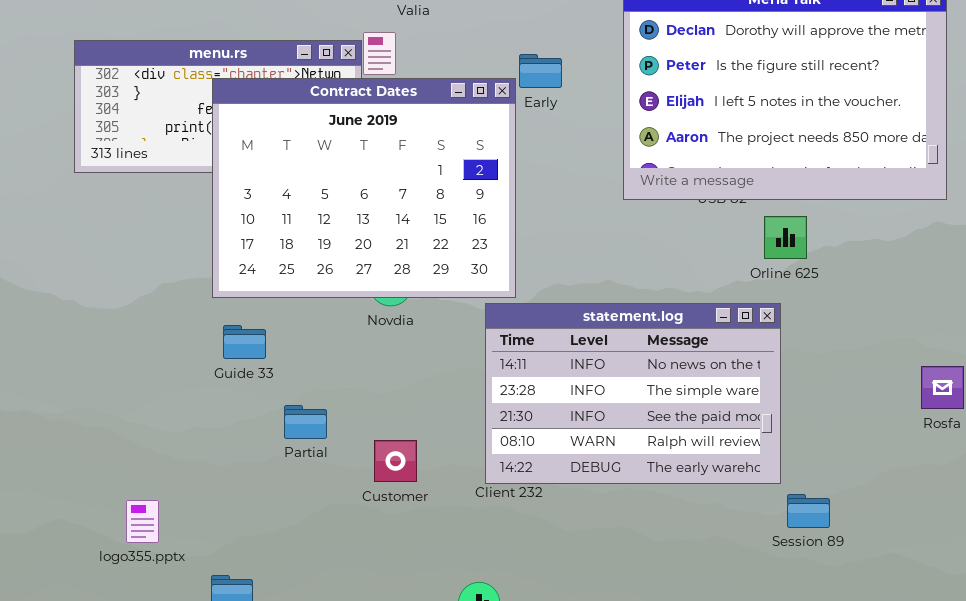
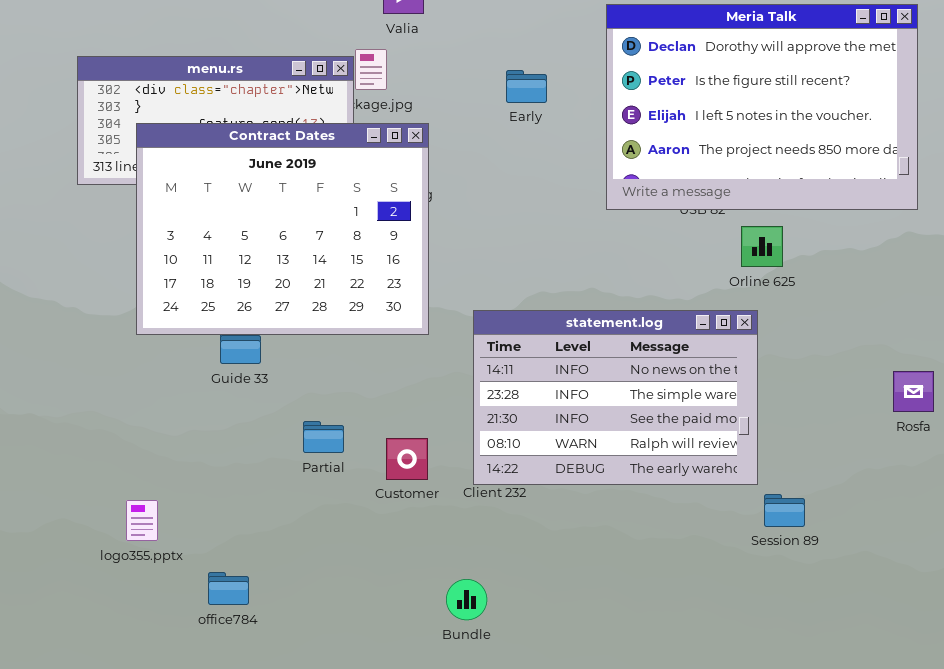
Contract Dates: [212,78,516,298] -> [136,123,429,335], moved
Partial: [284,405,327,439] -> [303,421,344,453], moved
Customer: [374,440,417,482] -> [386,438,428,480], moved

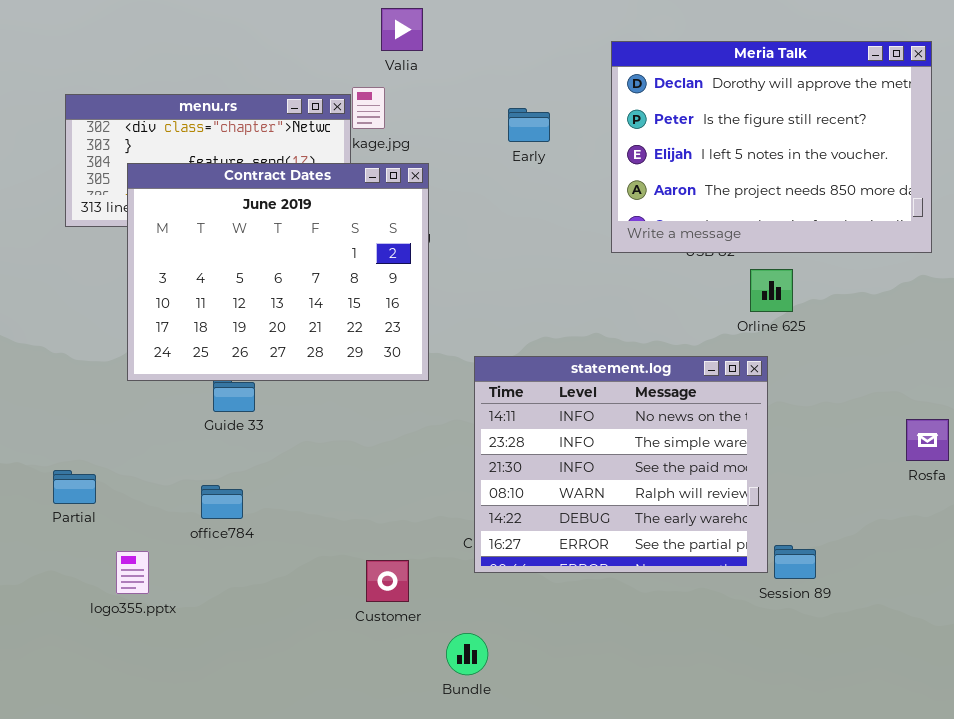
statement.log: [473,310,758,485] -> [474,356,768,573], resized
Partial: [303,421,344,453] -> [53,470,96,504], moved
Customer: [386,438,428,480] -> [366,560,409,602], moved
office784: [208,572,249,605] -> [201,485,243,519], moved

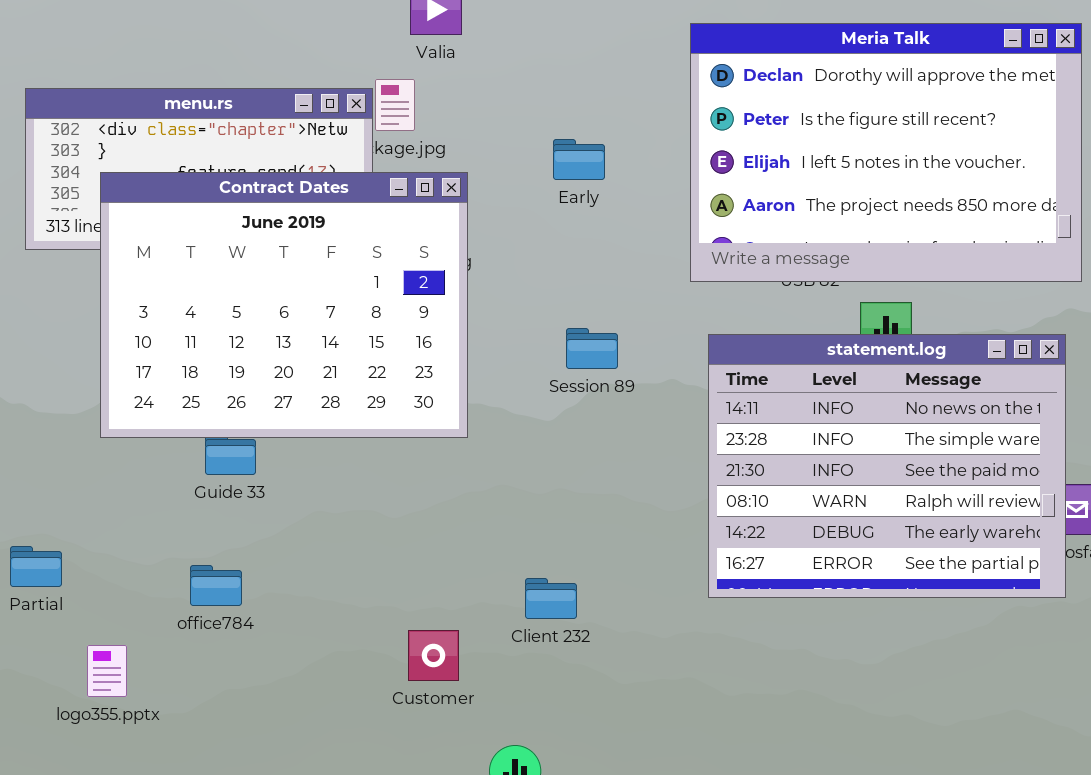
Early: [508,108,550,142] -> [553,139,605,180], moved
statement.log: [474,356,768,573] -> [708,334,1066,598], moved
Session 89: [774,545,816,579] -> [566,328,618,369], moved
Customer: [366,560,409,602] -> [408,630,459,681], moved

